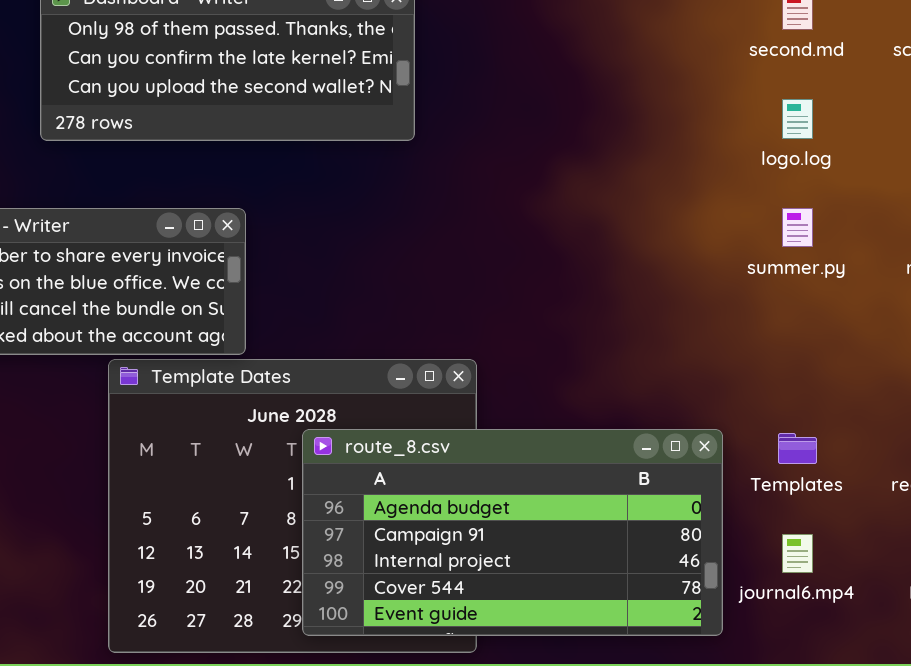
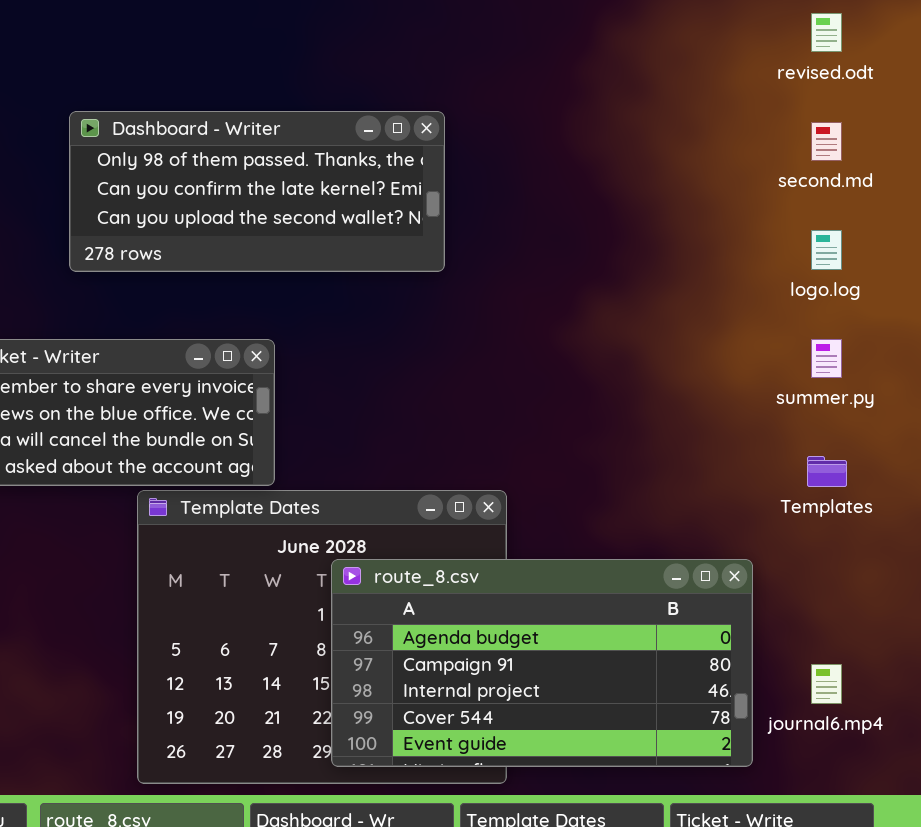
Templates: [778,433,817,464] -> [807,456,847,487], moved

